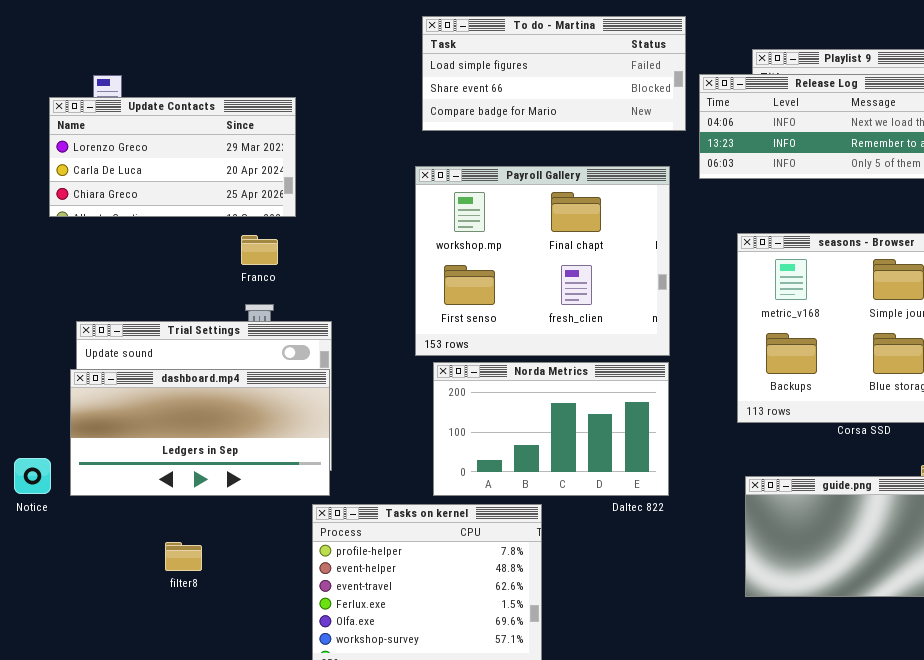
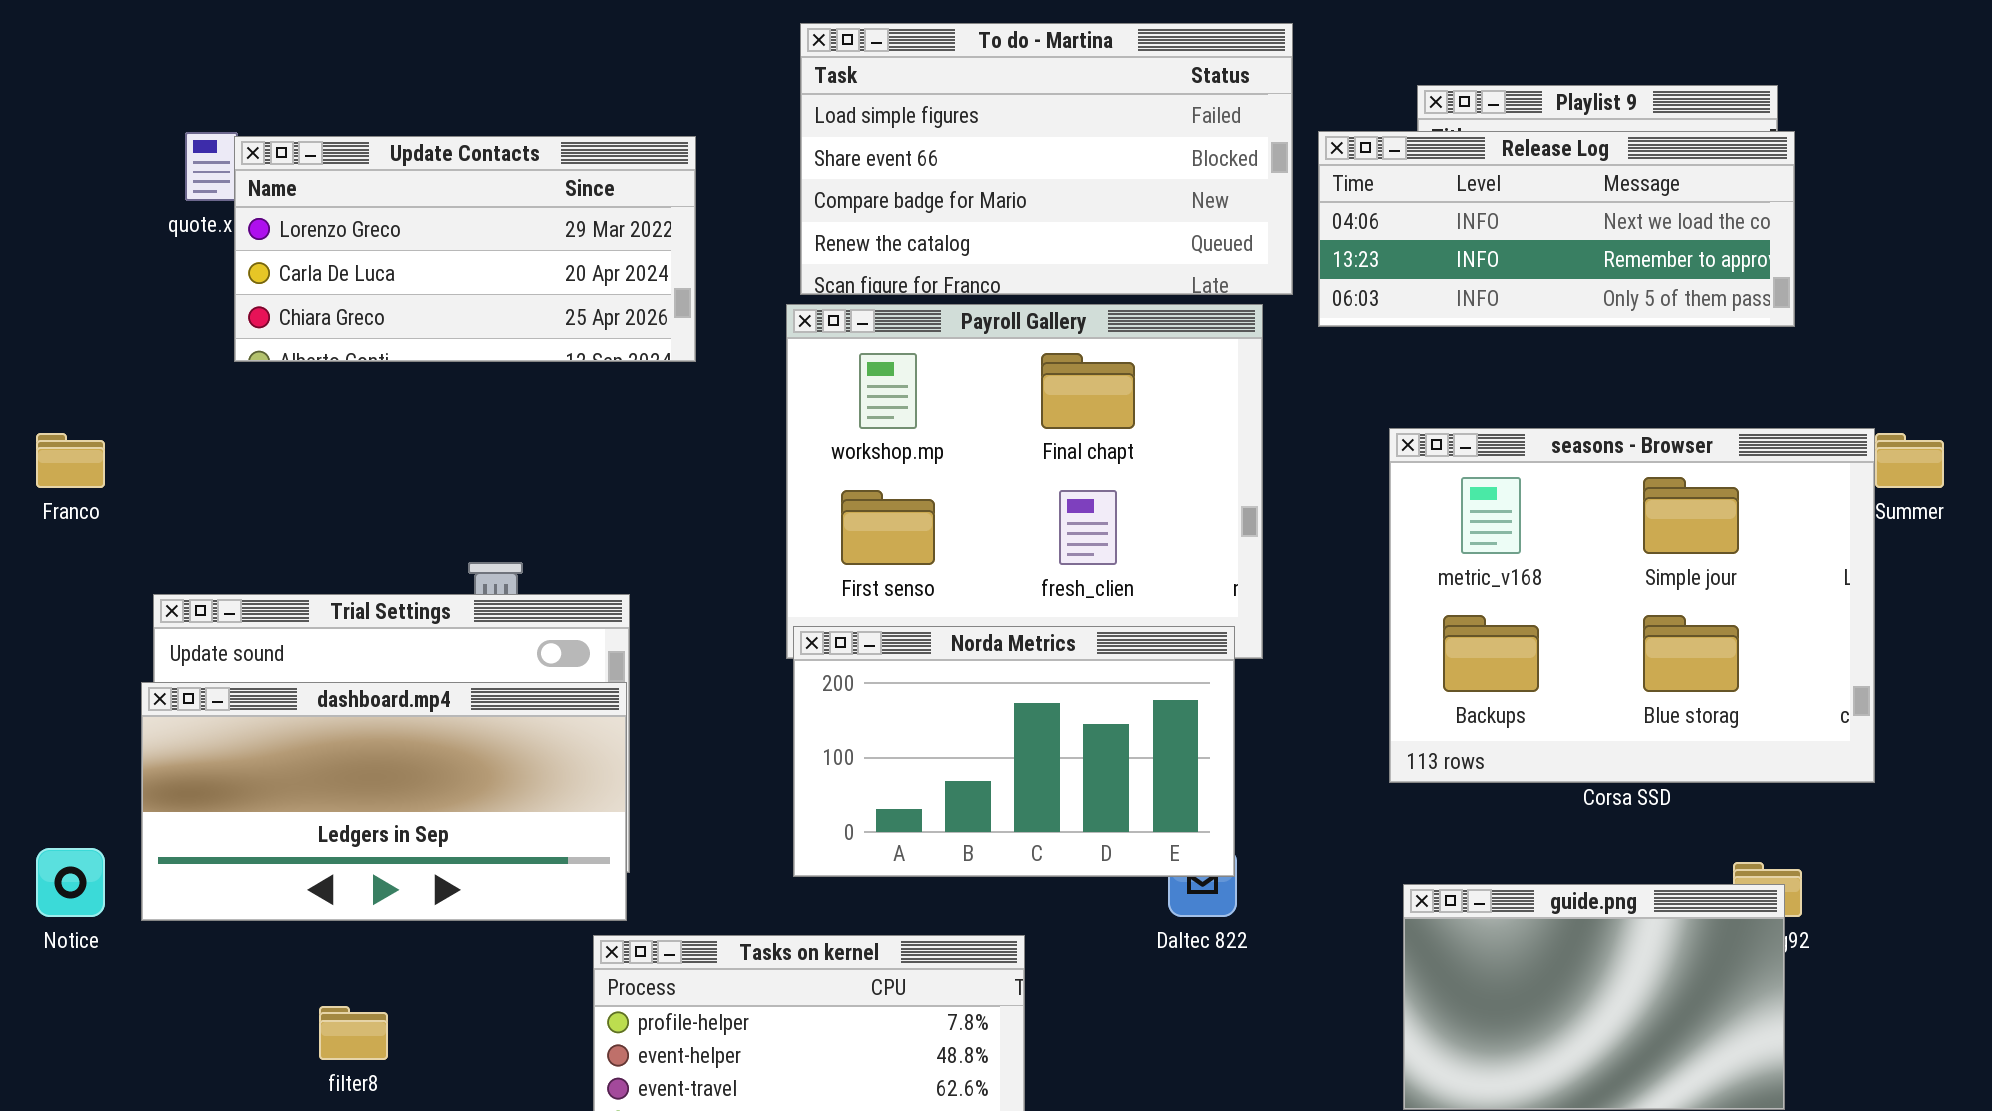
To do - Martina: [422,16,686,131] -> [800,23,1293,295], resized
Update Contacts: [49,97,296,217] -> [234,136,696,362], moved
Franco: [241,235,278,265] -> [36,433,105,488], moved
Norda Metrics: [433,362,669,496] -> [793,626,1235,877], moved

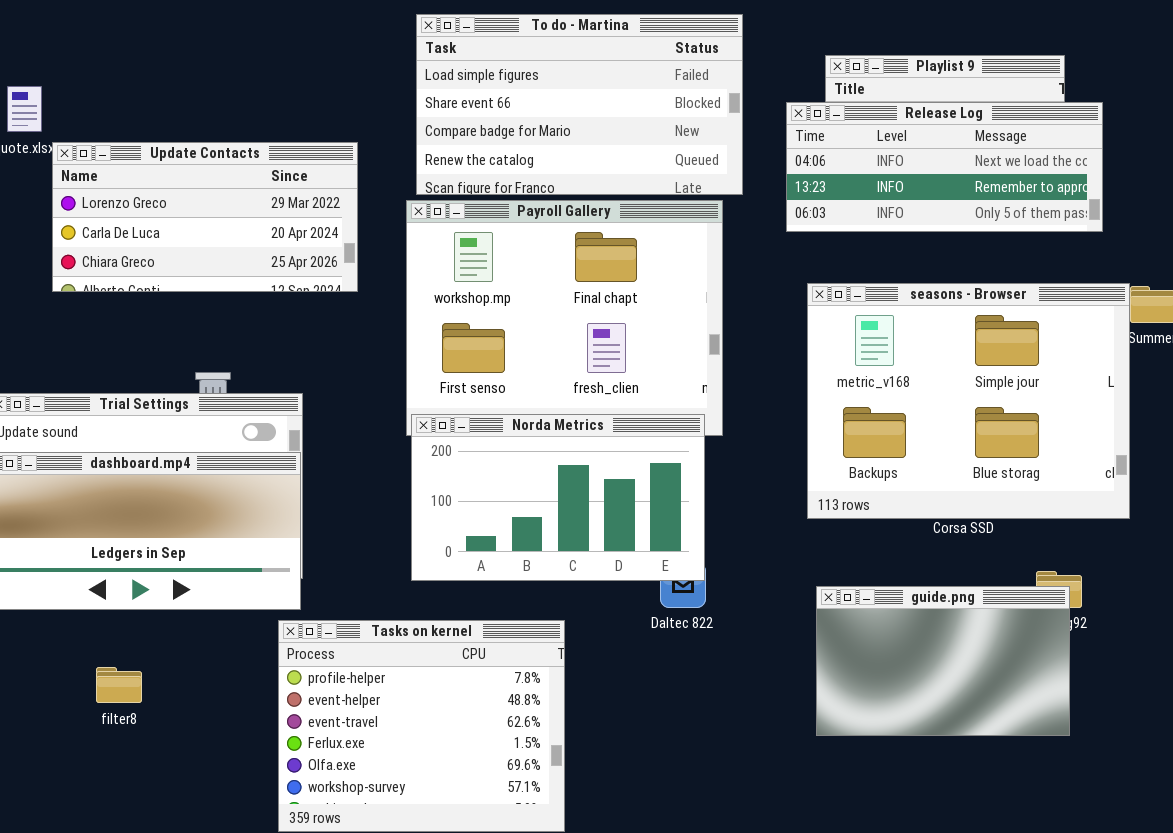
Release Log: [1318,131,1795,327] -> [786,102,1103,232], moved
Update Contacts: [234,136,696,362] -> [52,142,358,292], moved

